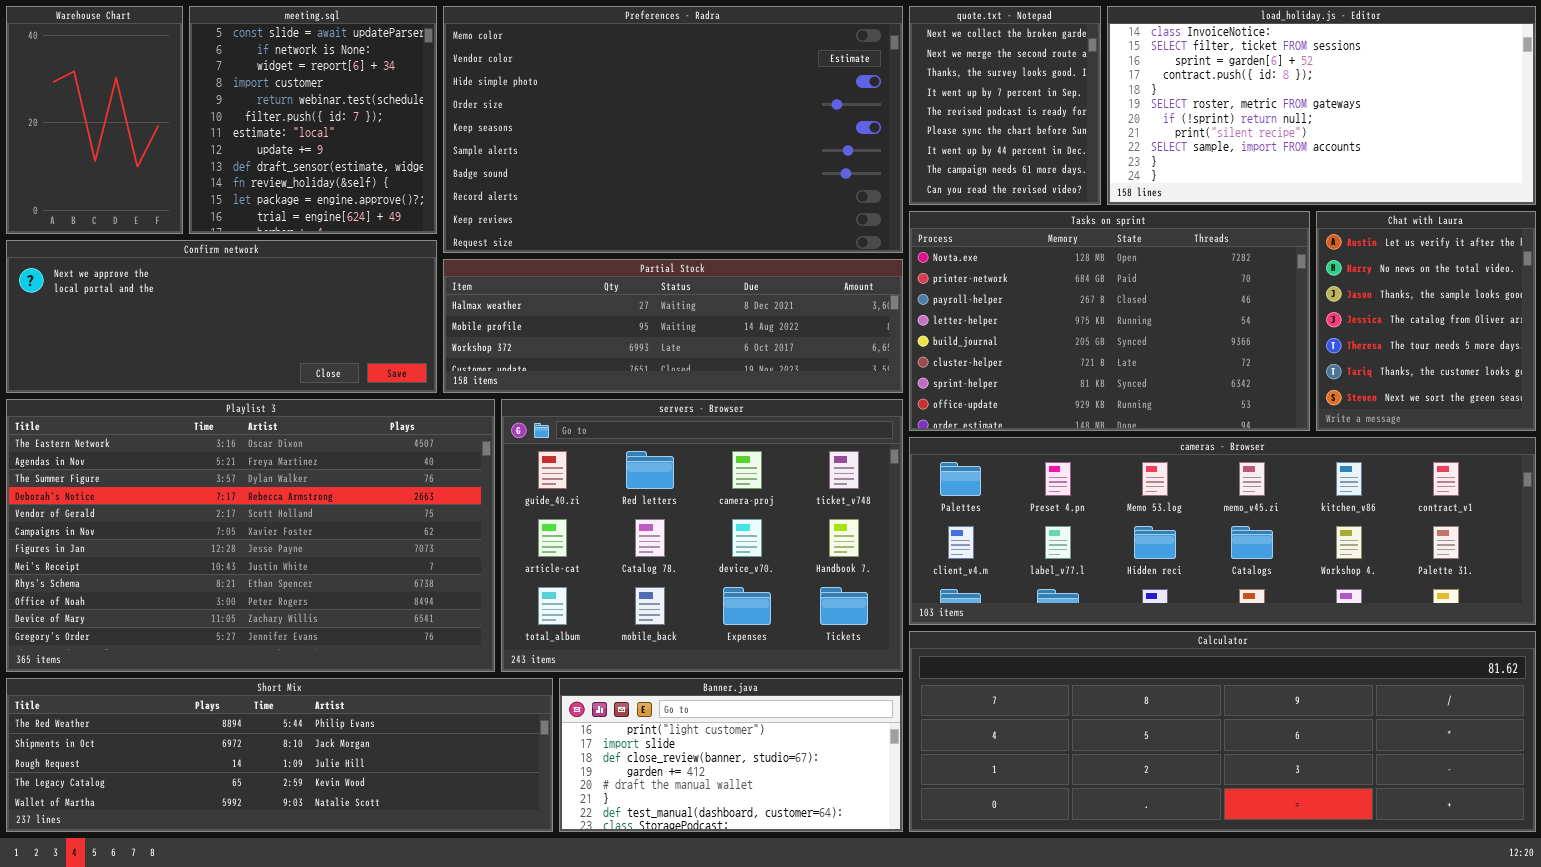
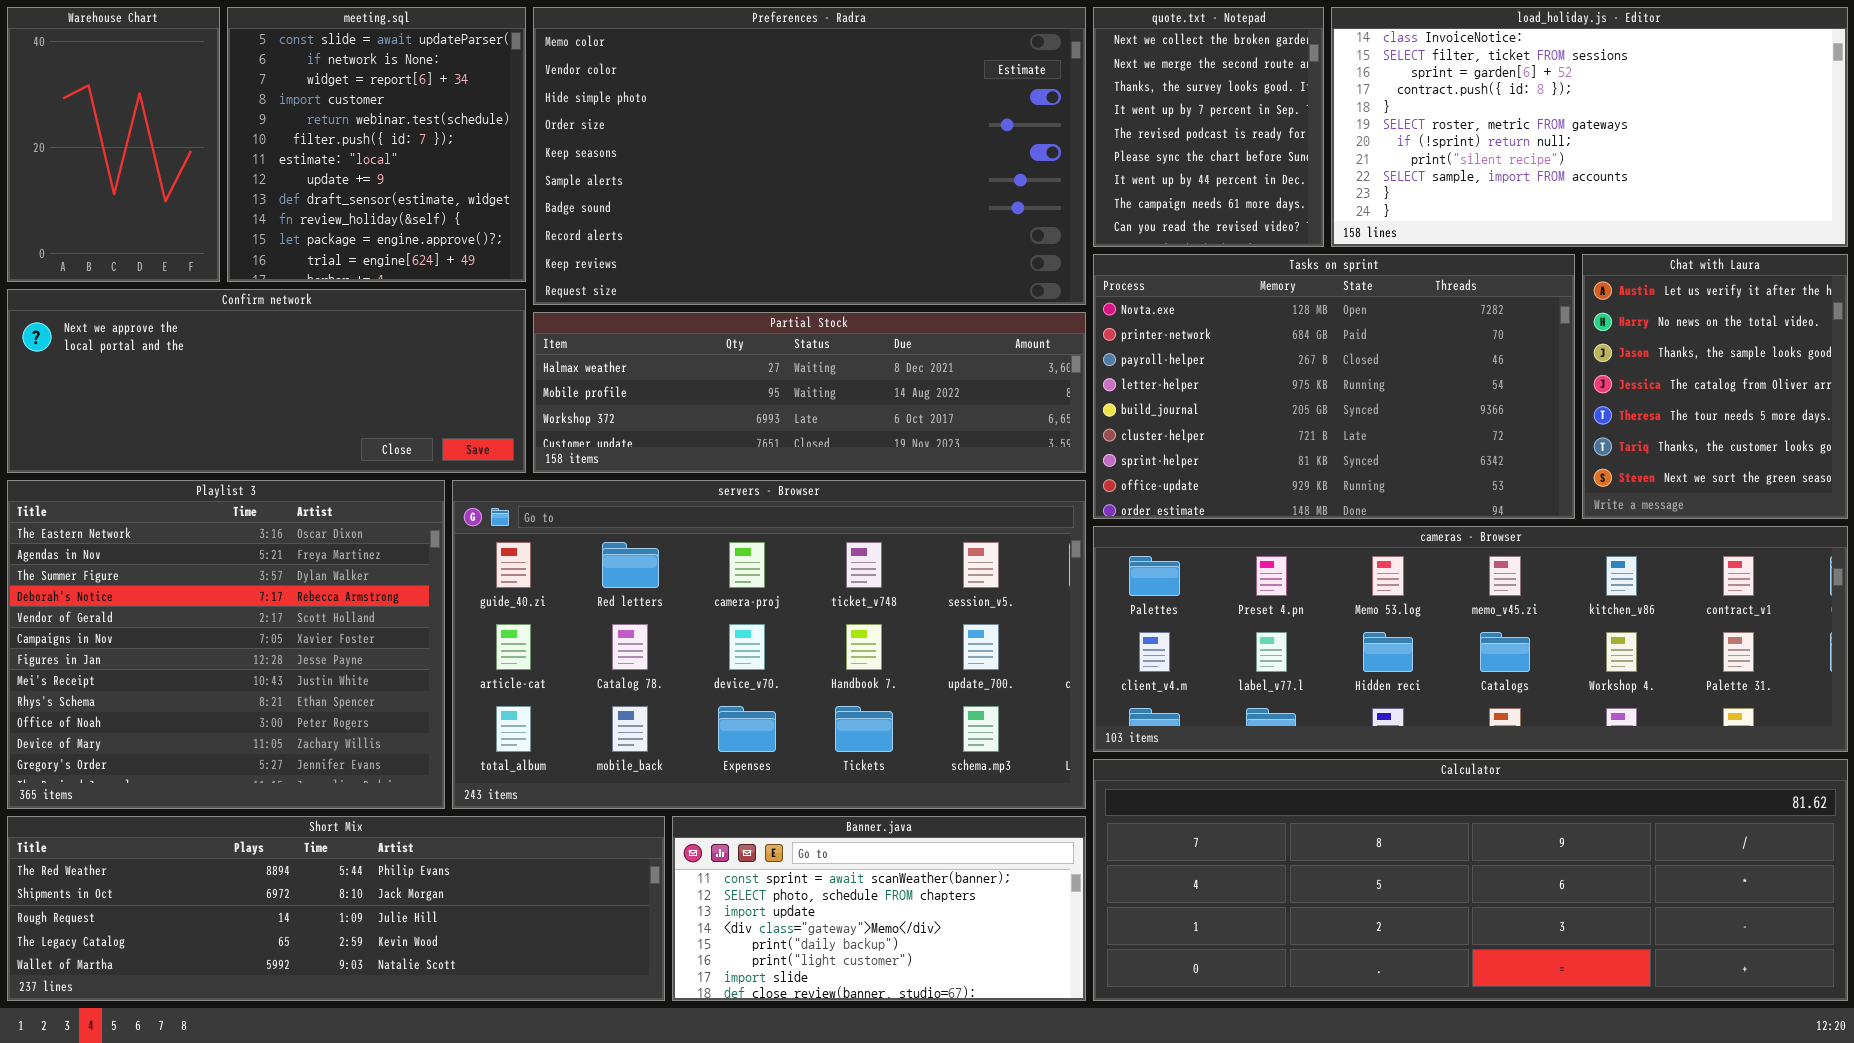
Playlist 3: [6,399,495,672] -> [7,480,445,809], resized
servers - Browser: [501,399,903,672] -> [452,480,1086,809], resized
Banner.java: [559,678,903,832] -> [672,816,1086,1001], scrolled up 5 rows

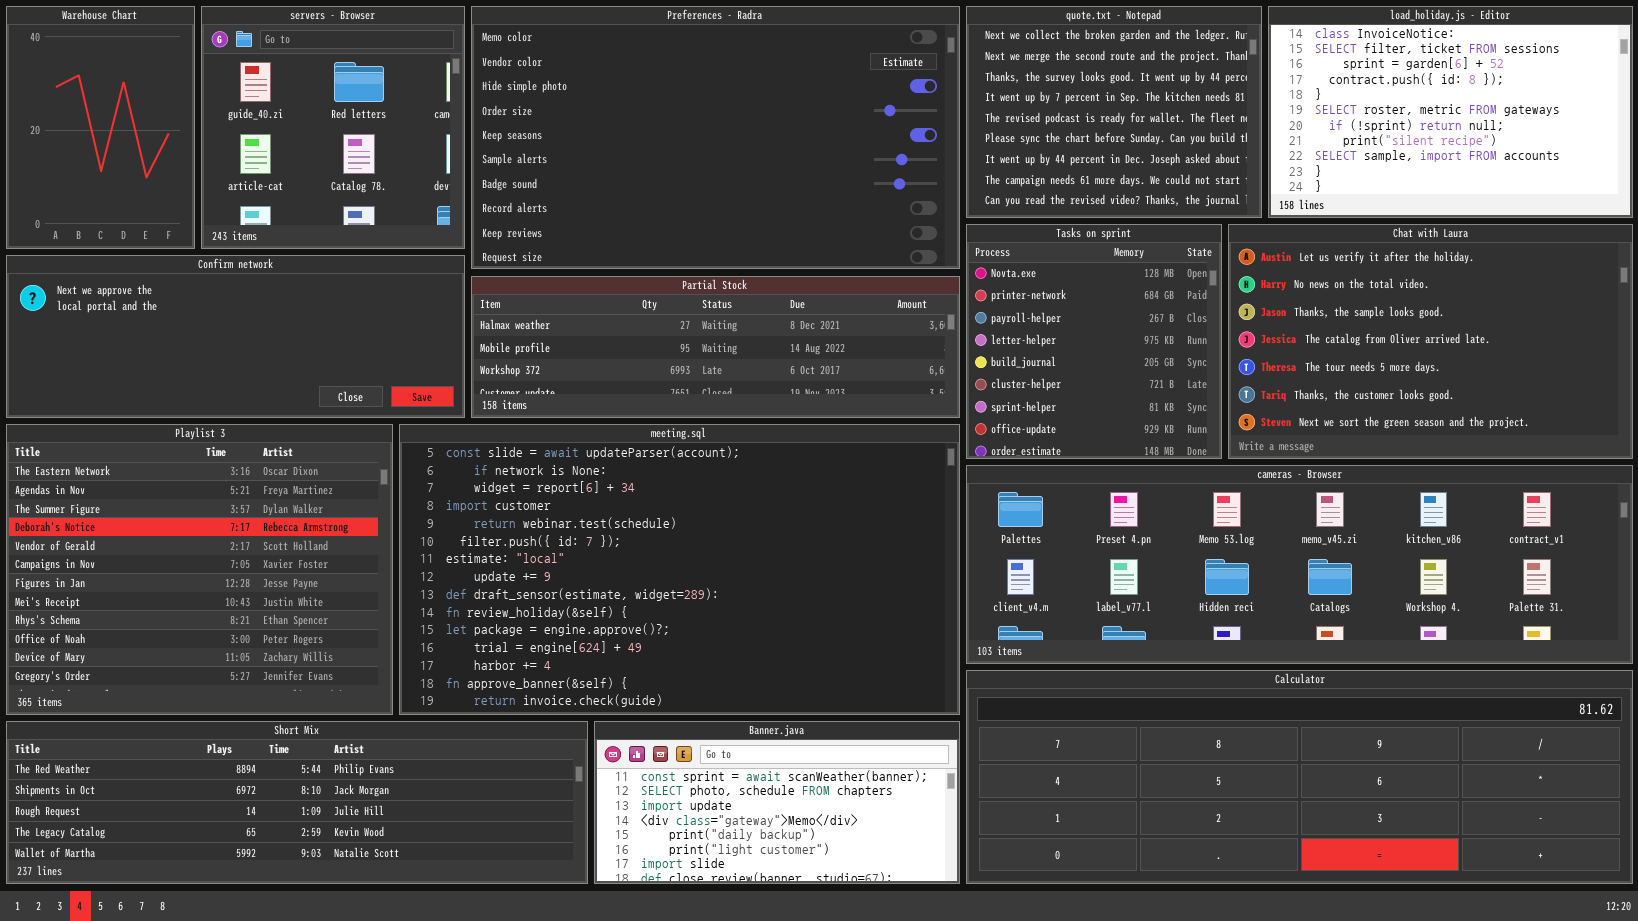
meeting.sql: [227,7,526,282] -> [399,424,960,715], moved, resized
quote.txt - Notepad: [1093,7,1324,247] -> [966,6,1262,218], resized
load_holiday.js - Editor: [1331,7,1848,247] -> [1268,6,1633,218], resized
Tasks on sprint: [1093,254,1575,519] -> [966,224,1222,459], resized
Chat with Laura: [1582,254,1848,519] -> [1228,224,1633,459], resized
servers - Browser: [452,480,1086,809] -> [201,6,465,249], moved, resized

